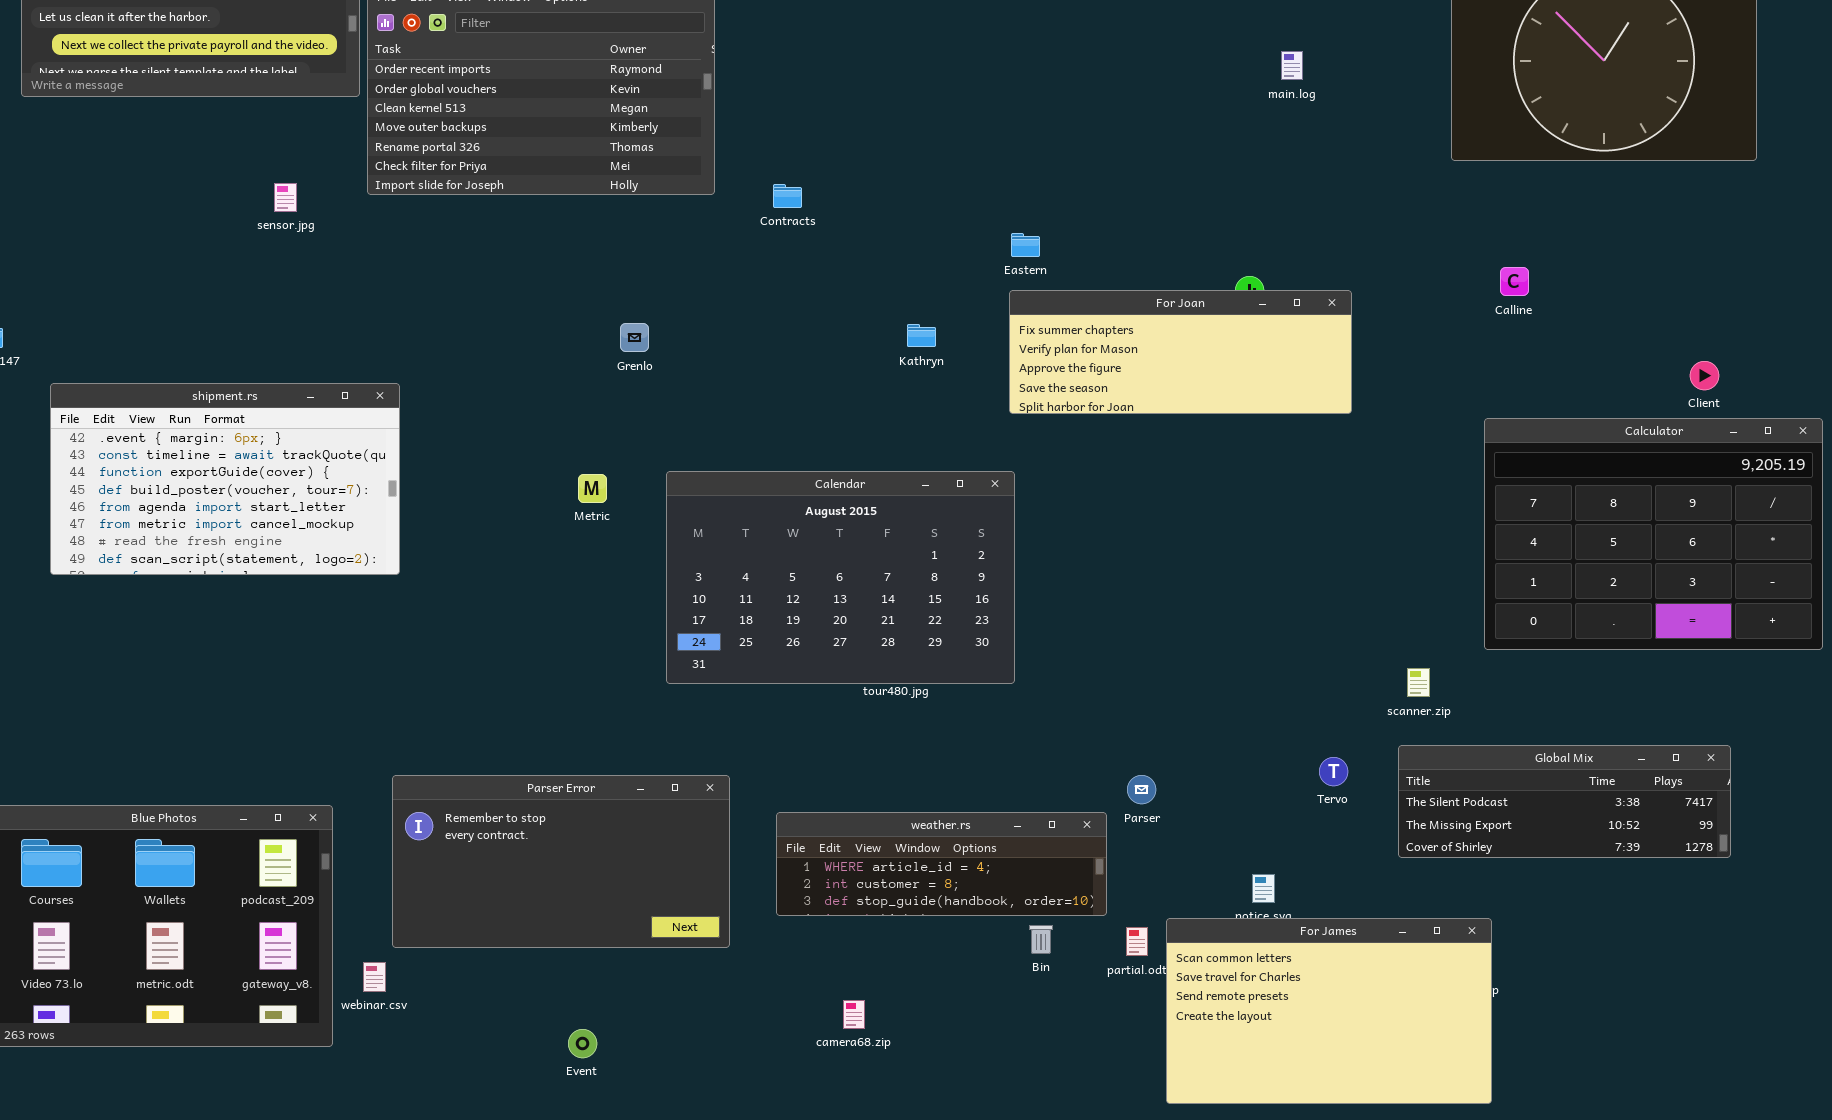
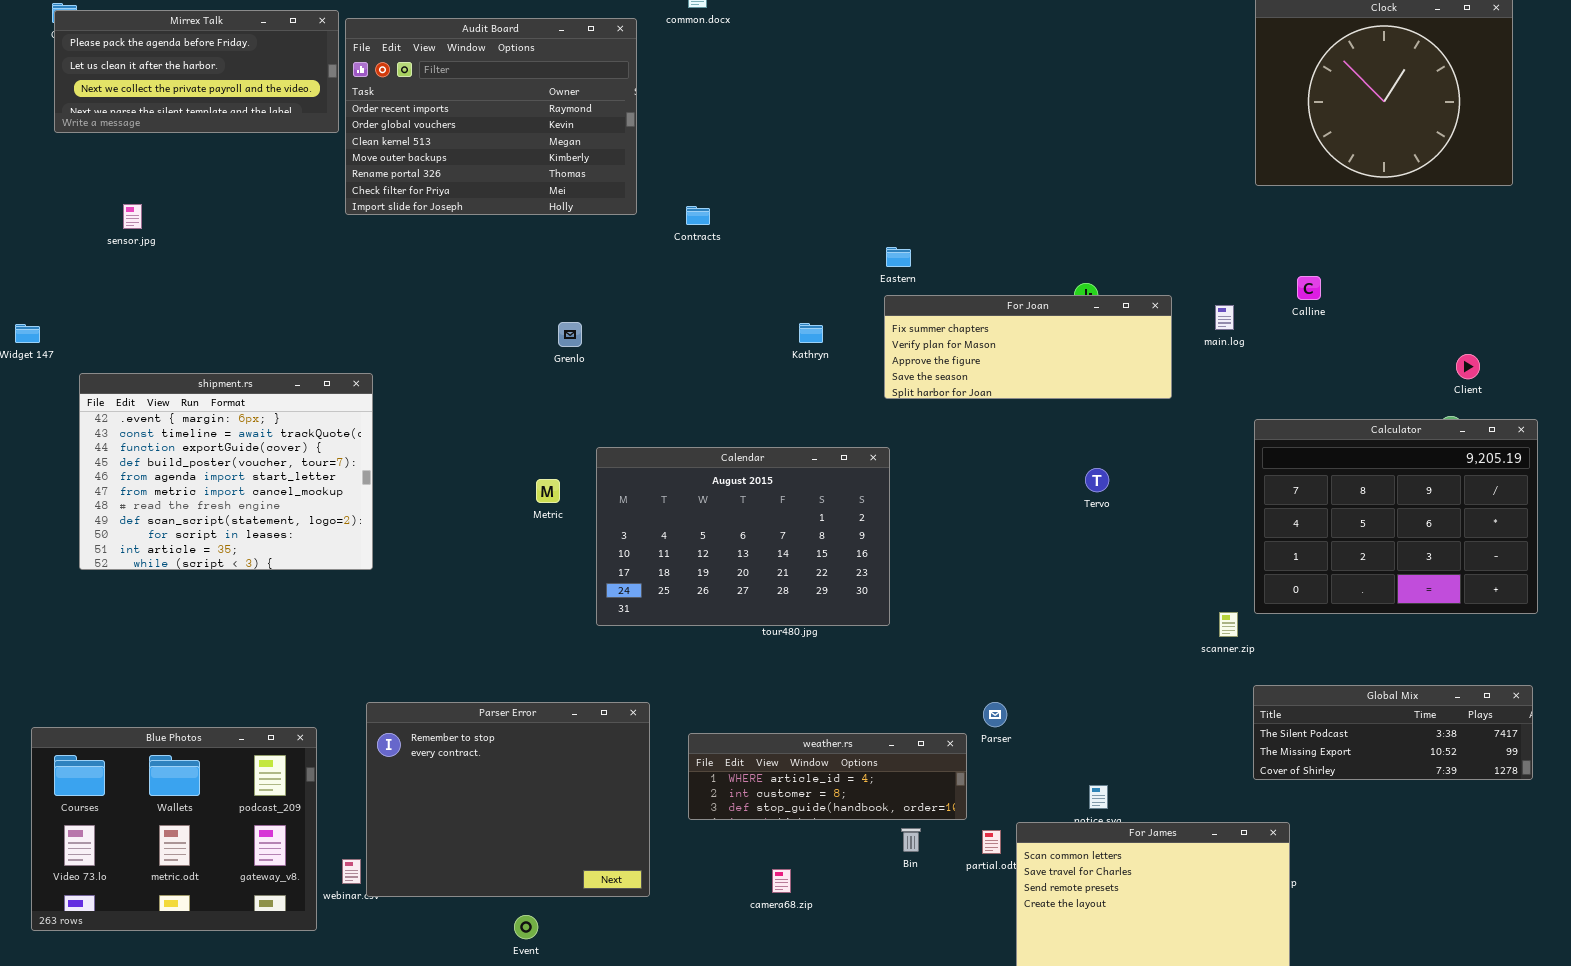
main.log: [1281,51,1303,80] -> [1215,305,1234,330], moved
sensor.jpg: [274,183,297,212] -> [123,204,142,229], moved
shipment.rs: [50,383,400,575] -> [79,373,373,570], resized
Calculator: [1484,418,1823,650] -> [1254,419,1538,614], moved
Metric: [578,474,607,503] -> [536,479,560,503], moved
Global Mix: [1398,745,1731,858] -> [1253,685,1533,780], moved
Tervo: [1319,757,1348,786] -> [1085,468,1109,492], moved
Parser Error: [392,775,730,948] -> [366,702,650,897], resized
camera68.zip: [843,1000,865,1029] -> [772,869,791,893], moved

